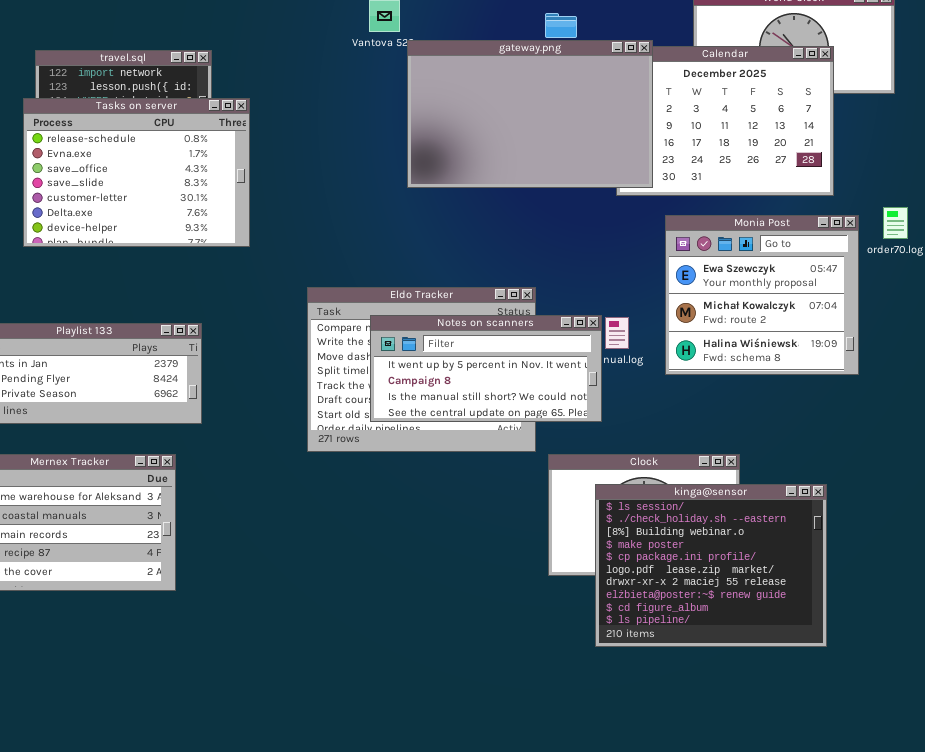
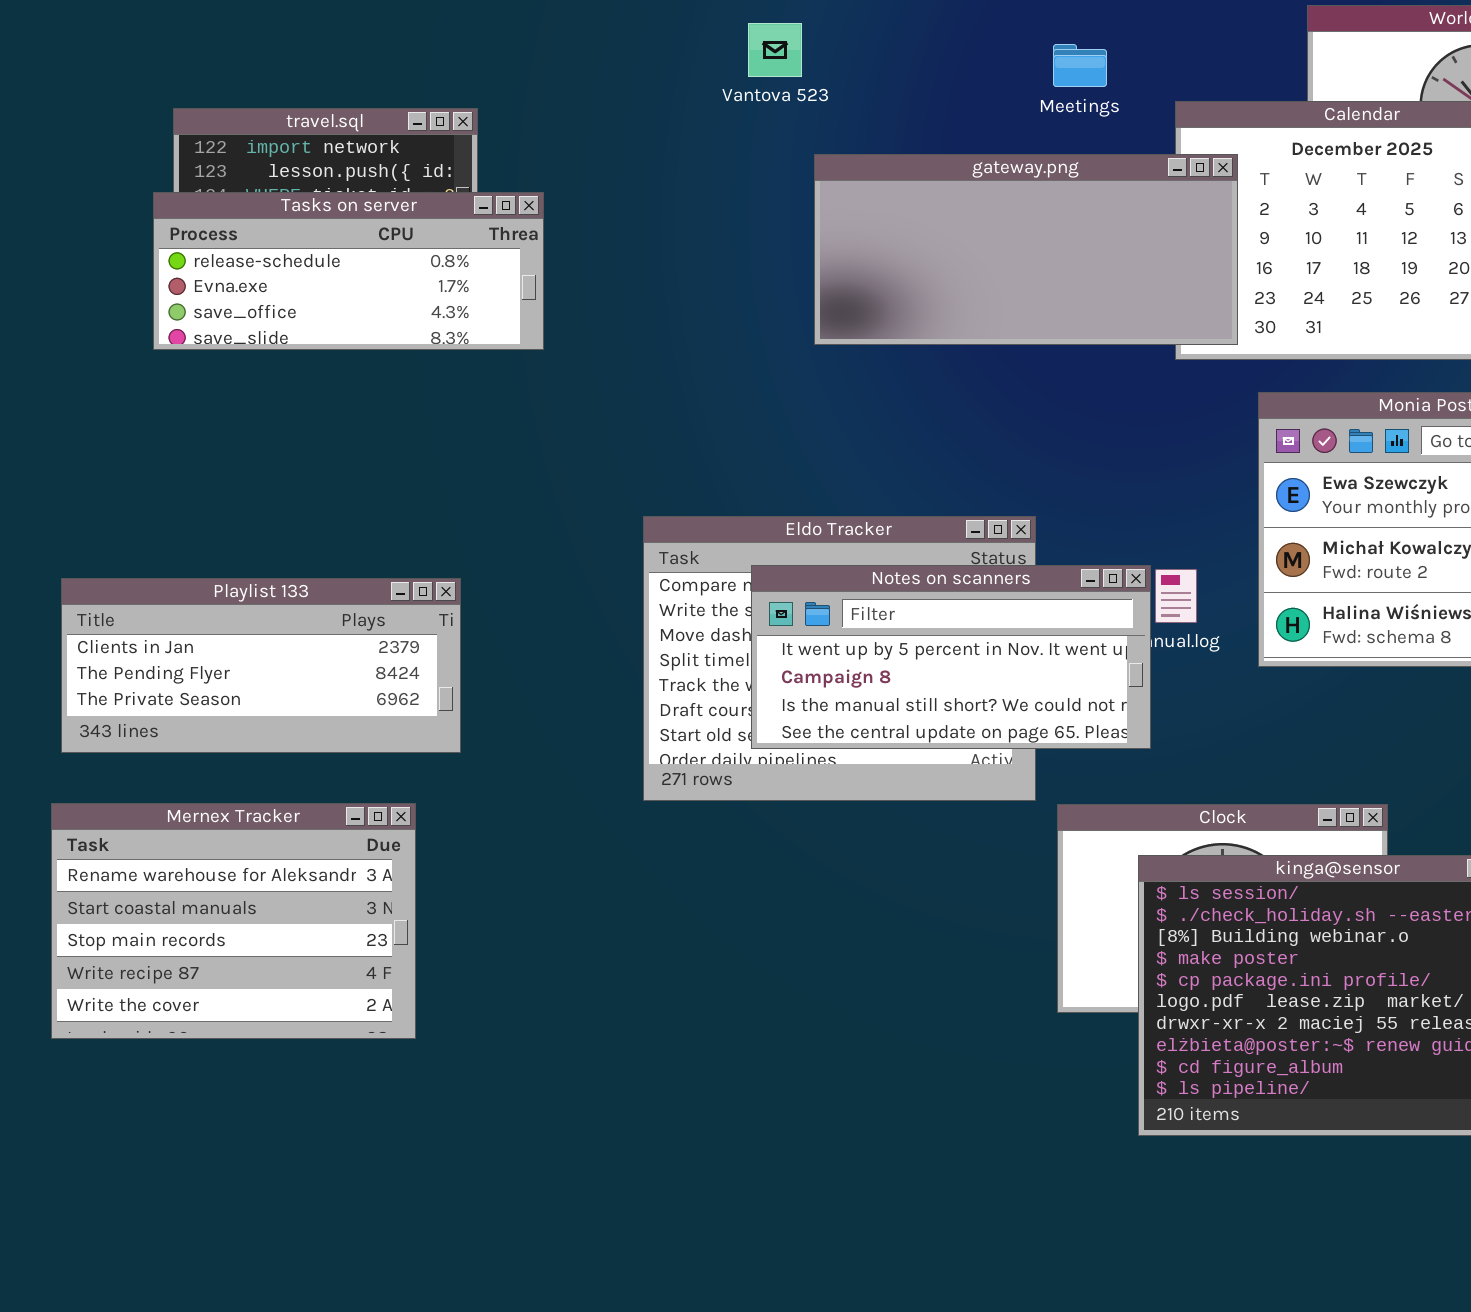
gateway.png: [407,40,653,188] -> [814,154,1238,345], resized
Tasks on server: [23,98,250,247] -> [153,192,544,350], resized

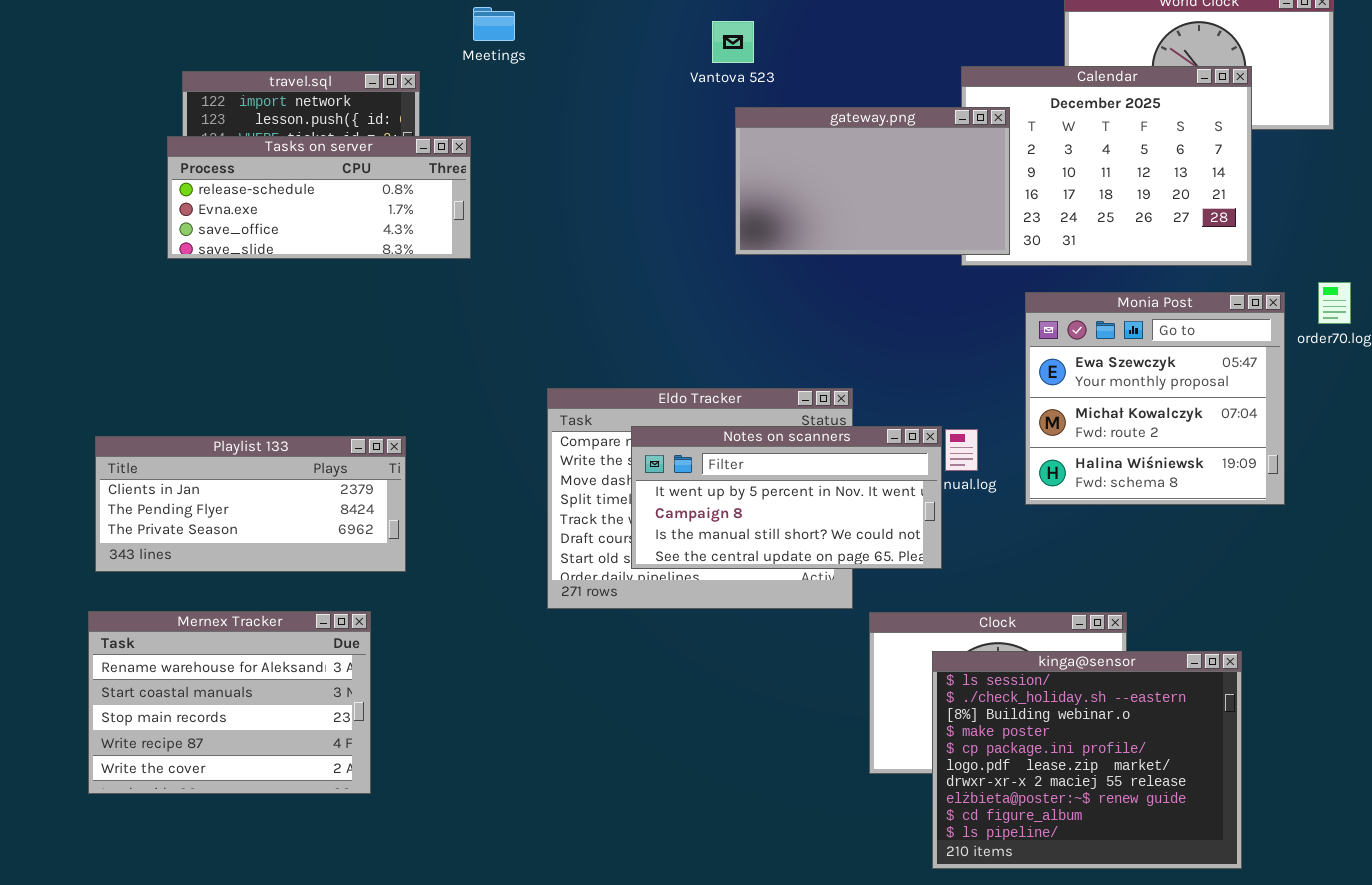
Vantova 523: [748,23,802,77] -> [712,21,754,63], moved
Meetings: [1053,44,1107,87] -> [473,7,515,41], moved
gateway.png: [814,154,1238,345] -> [735,107,1010,255], resized

